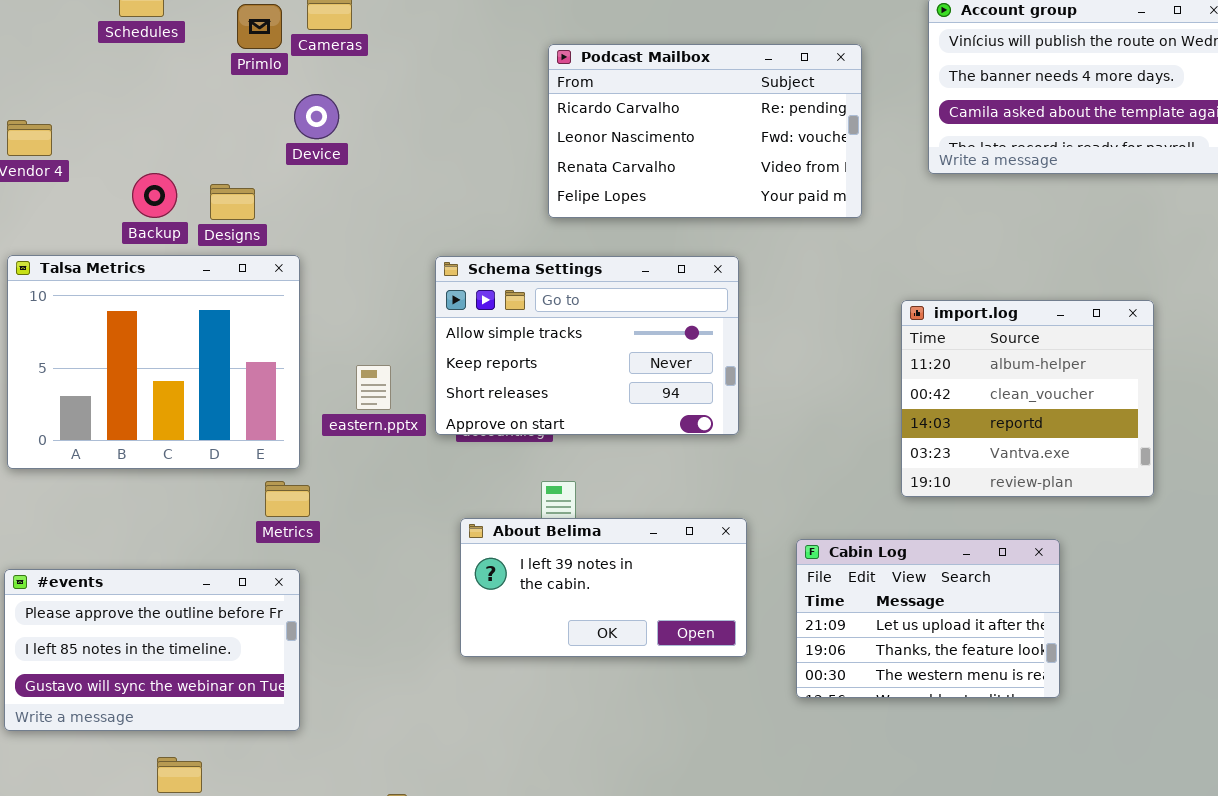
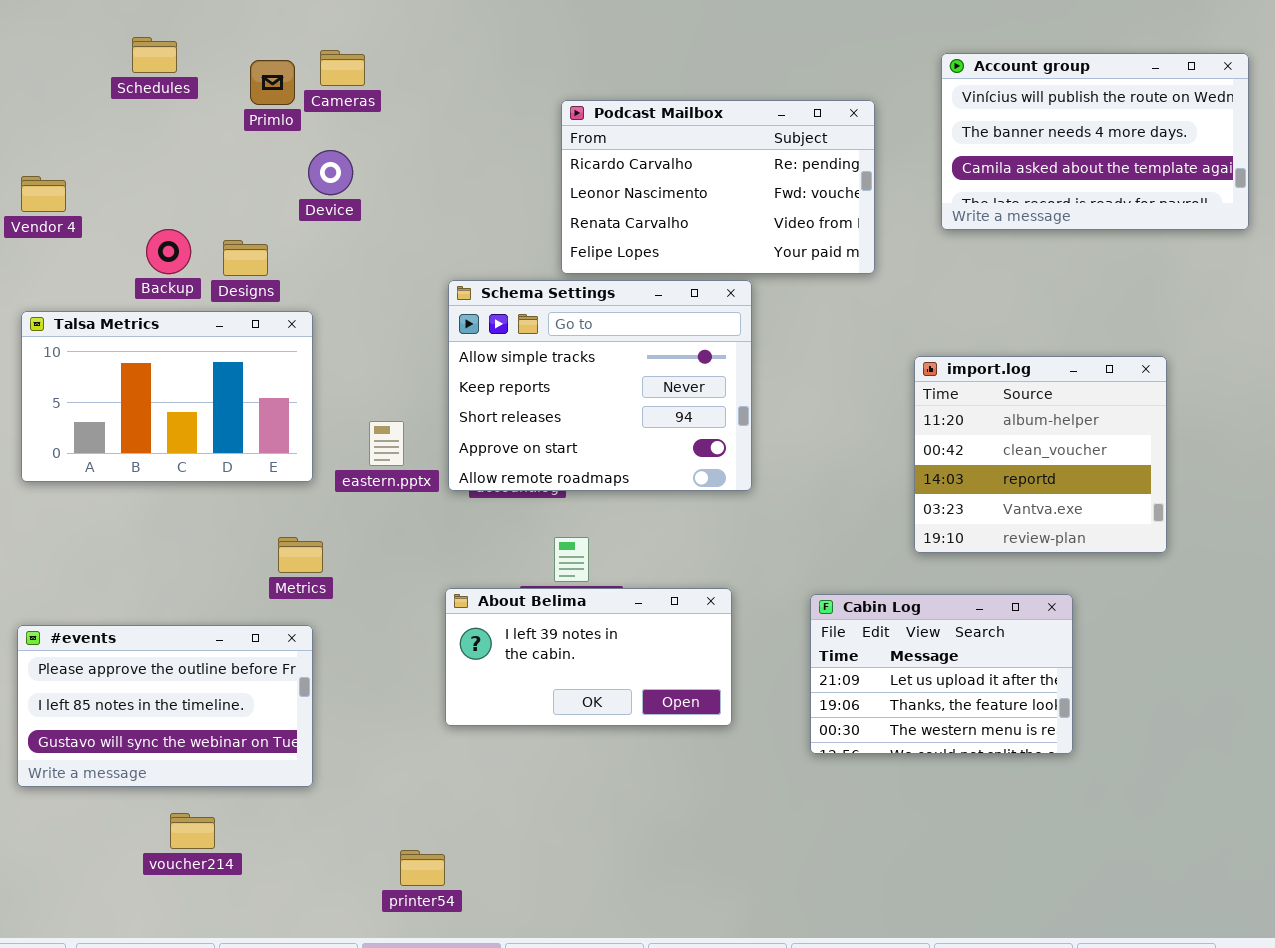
Talsa Metrics: [7,255,300,469] -> [21,311,313,482], resized
Schema Settings: [435,256,739,435] -> [448,280,752,491], resized
About Belima: [460,518,747,657] -> [445,588,732,726], moved

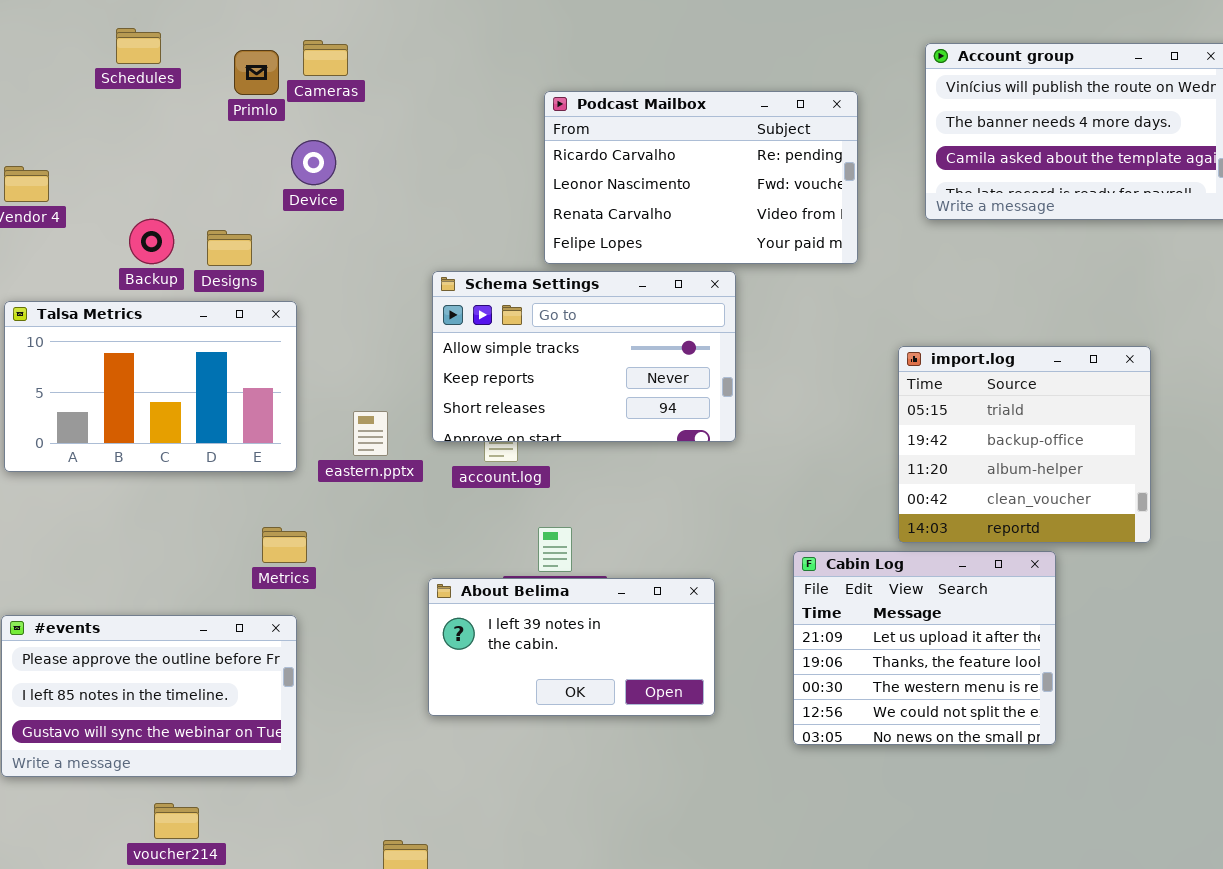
Schema Settings: [448,280,752,491] -> [432,271,736,442], resized
import.log: [914,356,1167,553] -> [898,346,1151,543], scrolled up 2 rows
Cabin Log: [810,594,1073,754] -> [793,551,1056,745], resized

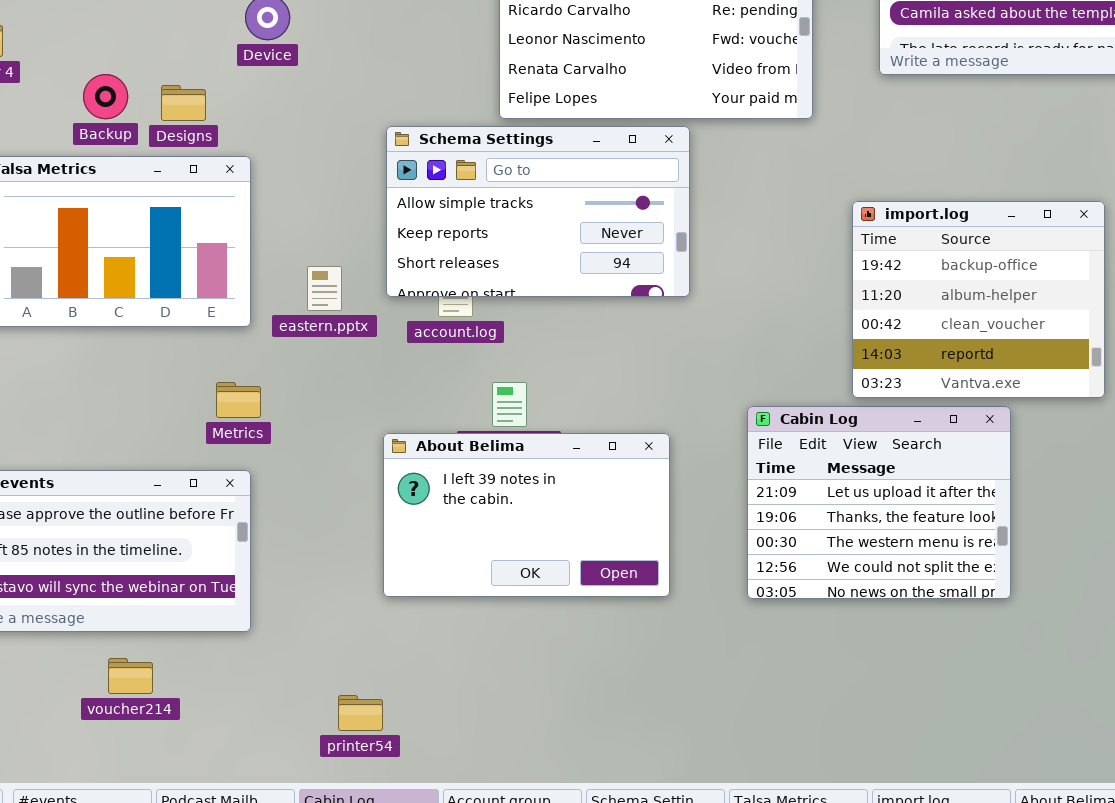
import.log: [898,346,1151,543] -> [852,201,1105,398], scrolled down 1 row
About Belima: [428,578,715,716] -> [383,433,670,597], resized

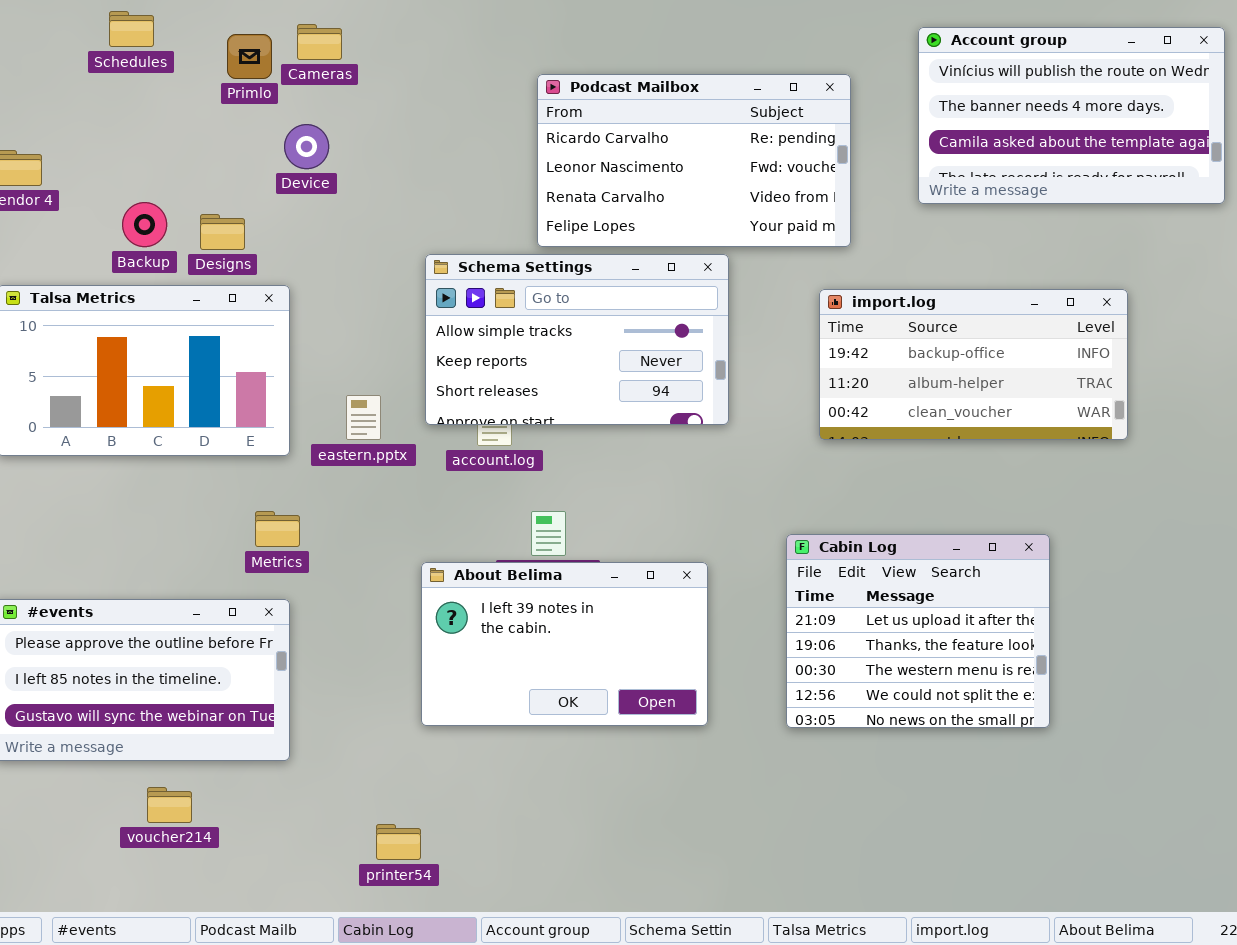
import.log: [852,201,1105,398] -> [819,289,1128,440], moved, resized

